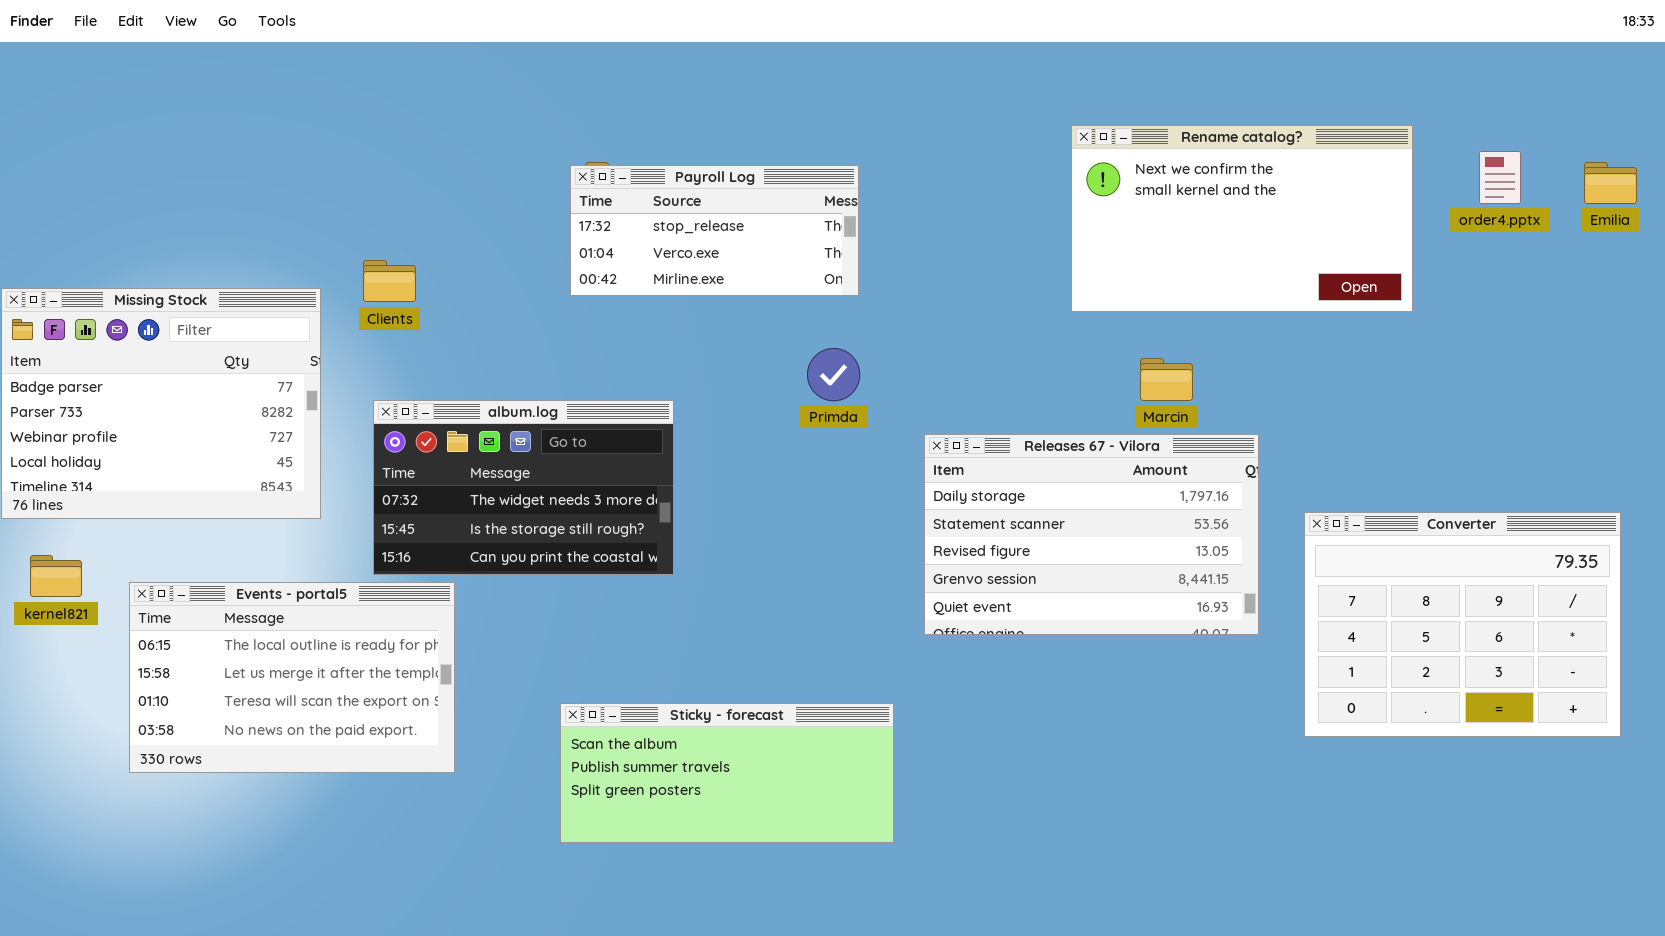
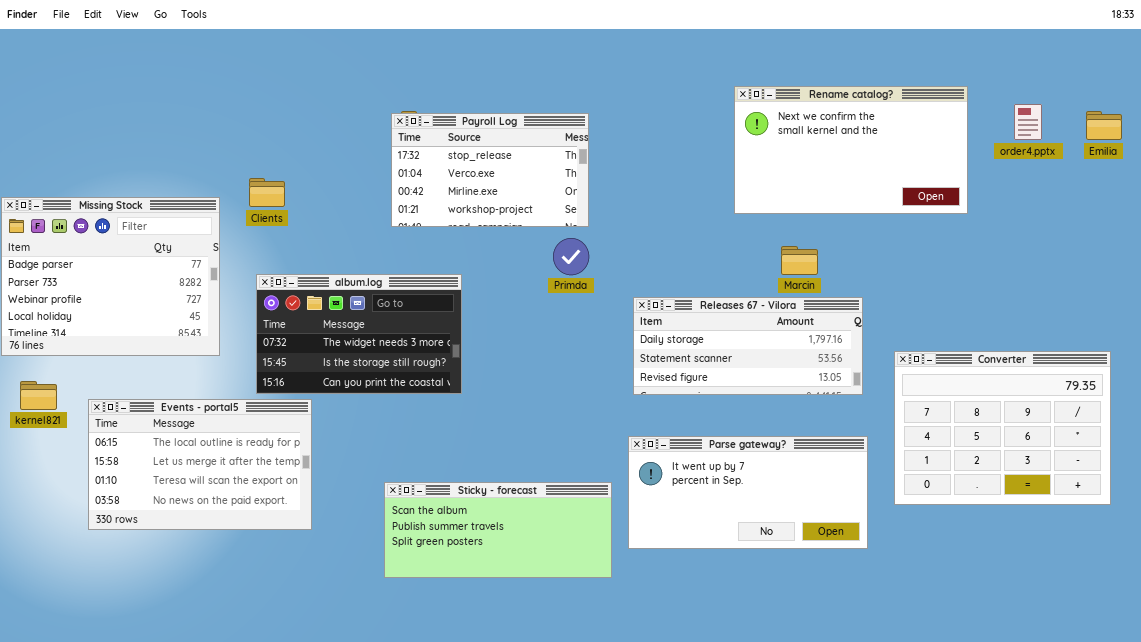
Payroll Log: [570,165,859,296] -> [391,113,589,227], resized
Releases 67 - Vilora: [924,434,1259,635] -> [633,297,863,395], resized
Parse gateway?: none -> [628,436,868,549], opened

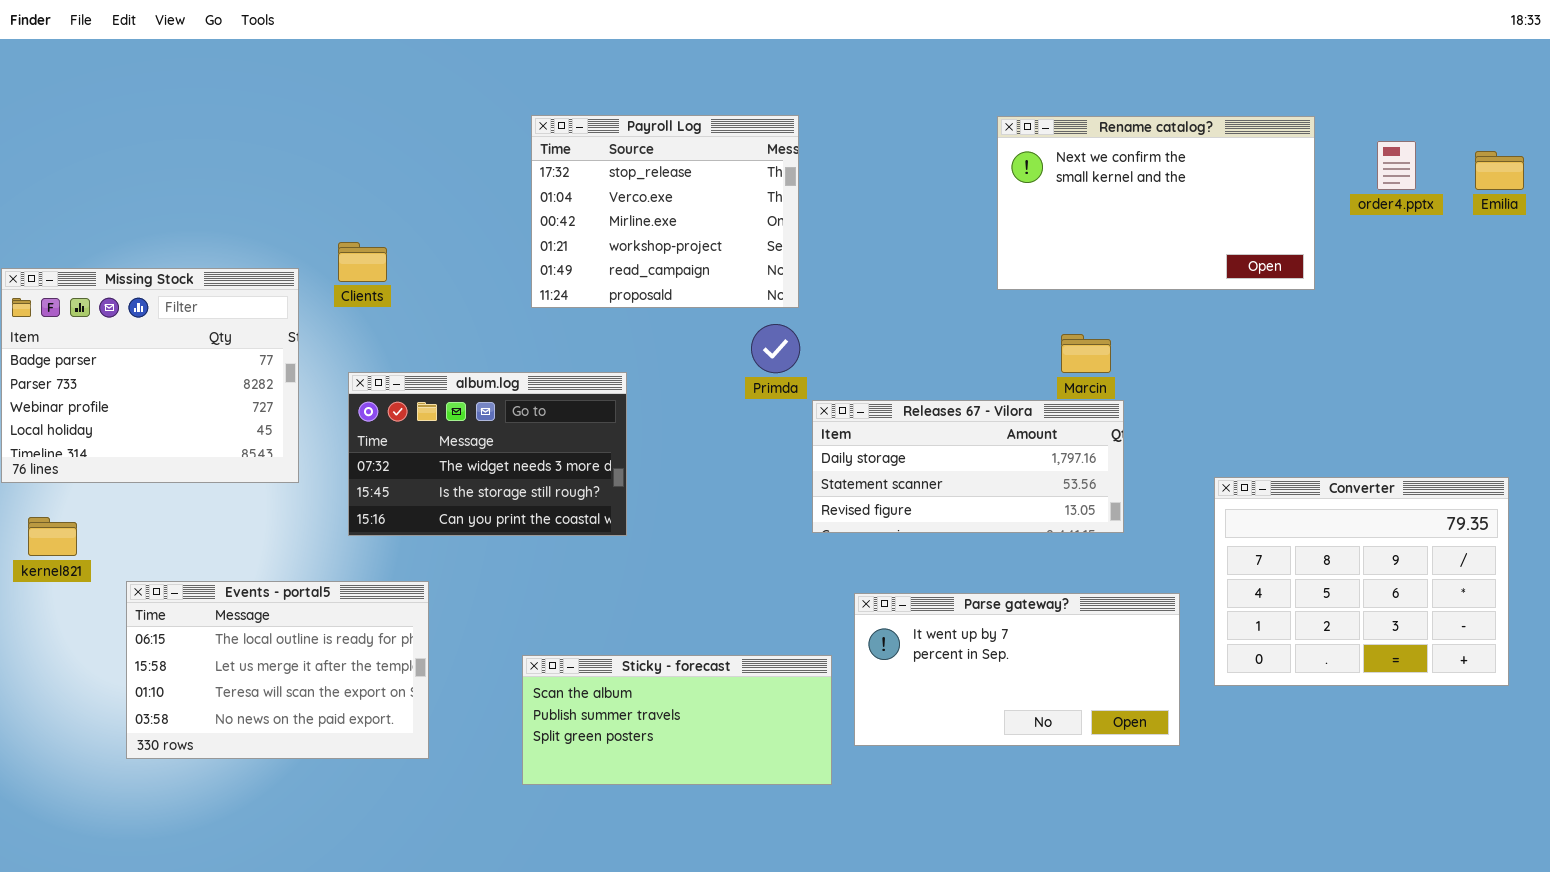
Payroll Log: [391,113,589,227] -> [531,115,799,308], resized
Releases 67 - Vilora: [633,297,863,395] -> [812,400,1124,533], moved
Events - portal5: [88,399,312,530] -> [126,581,429,759], moved

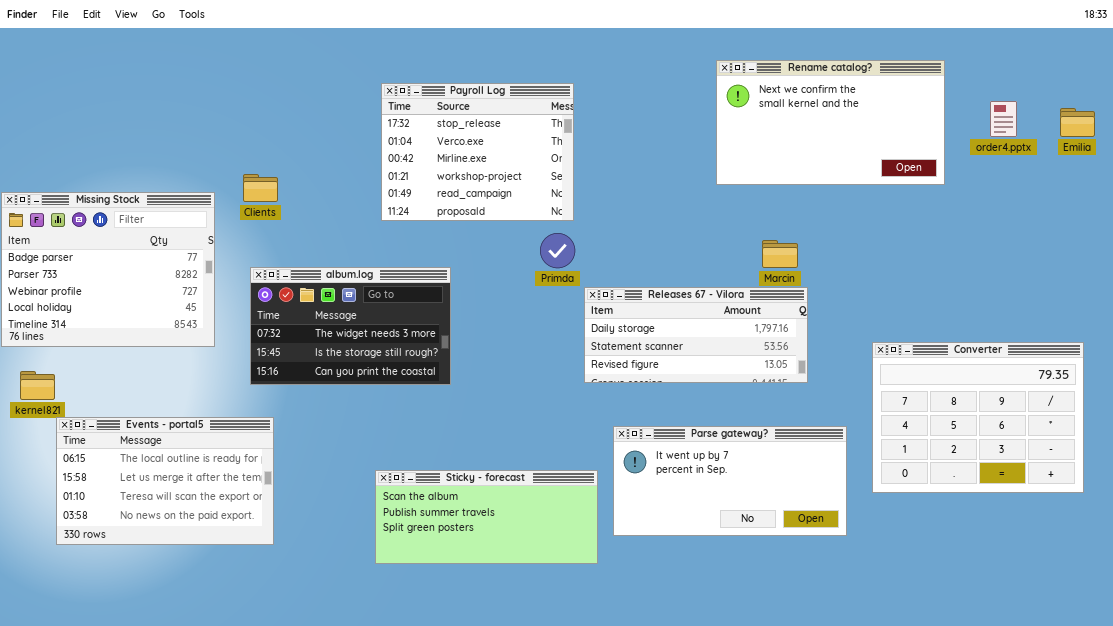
Rename catalog?: [997,116,1315,290] -> [716,60,945,185], moved
Events - portal5: [126,581,429,759] -> [56,417,274,545], moved

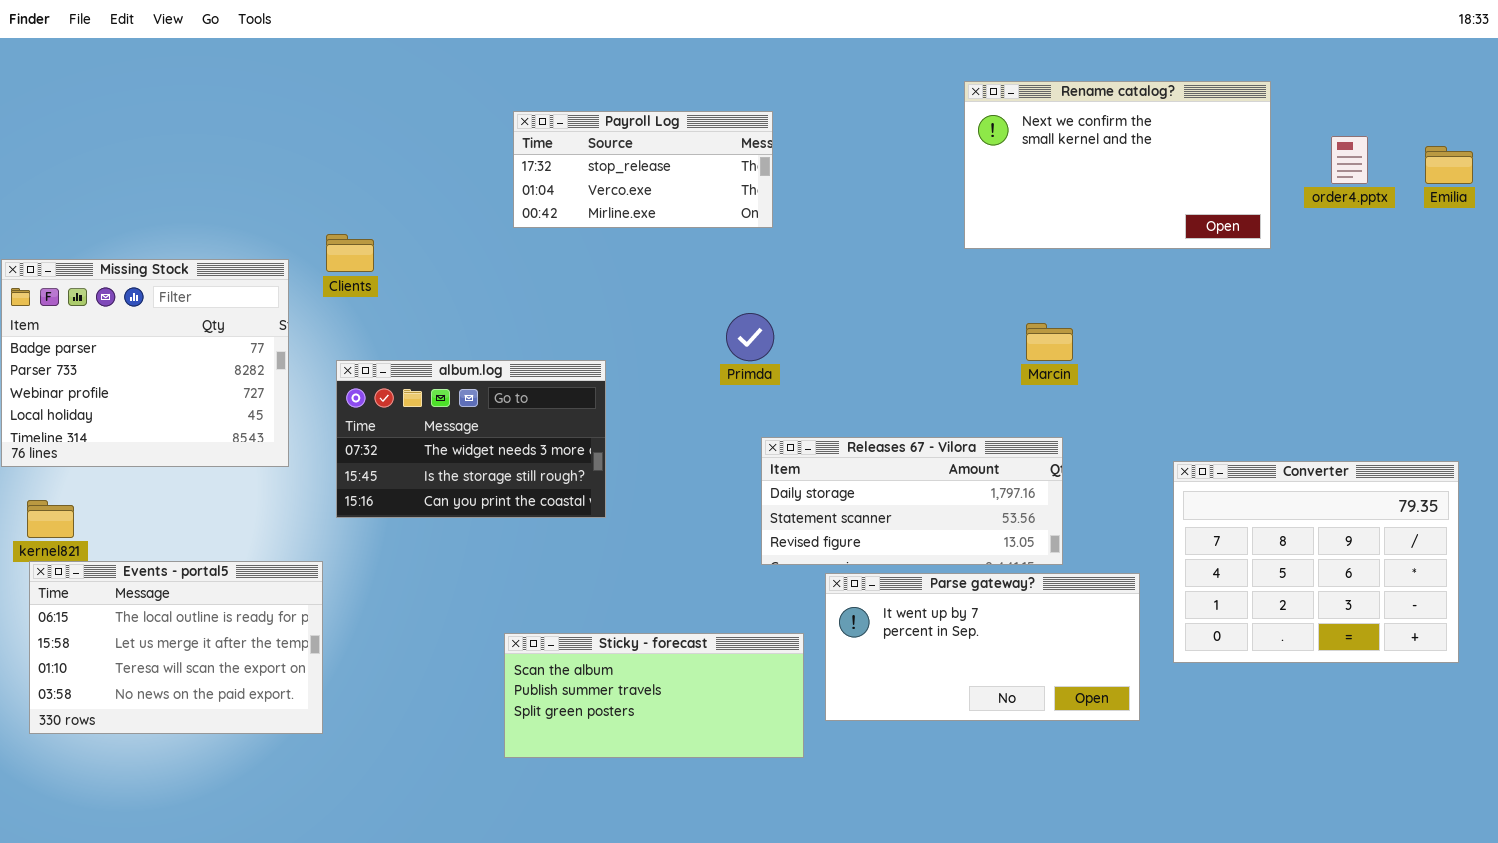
Payroll Log: [381,83,574,221] -> [513,111,773,228], resized
Releases 67 - Vilora: [584,287,808,383] -> [761,437,1063,565], moved
Events - portal5: [56,417,274,545] -> [29,561,323,734], moved

